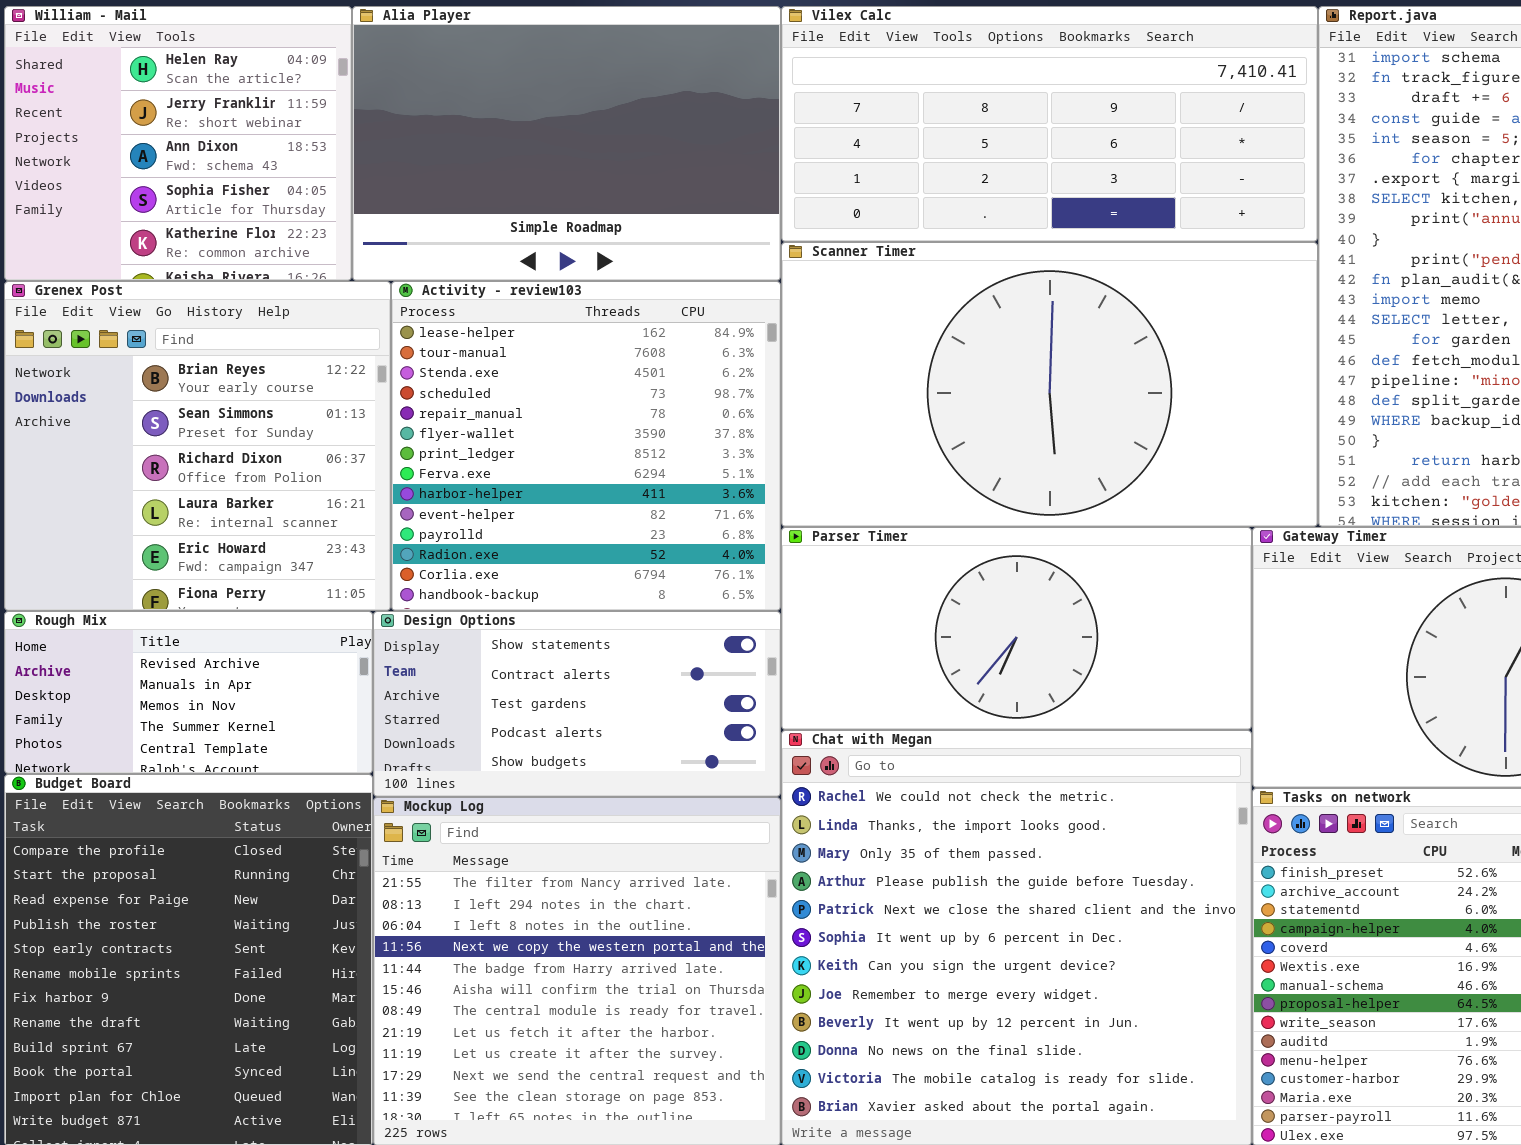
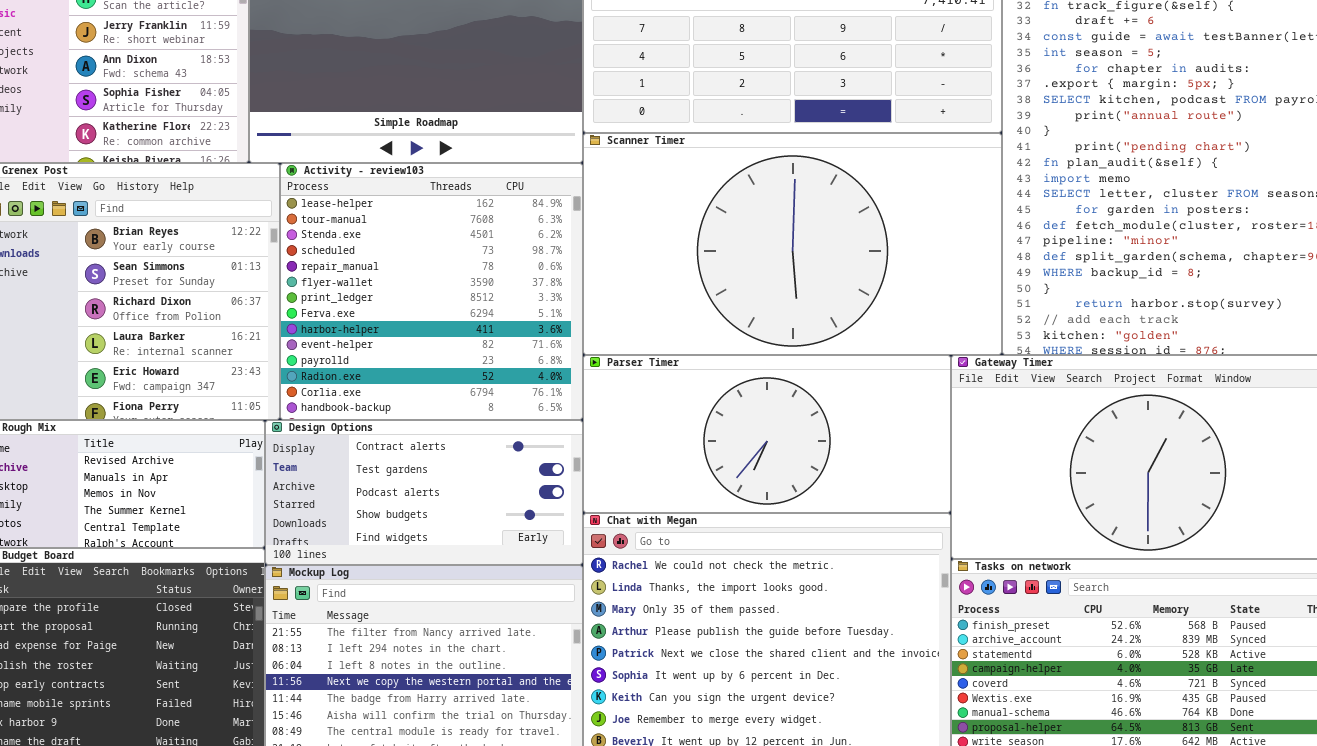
Design Options: [373,611,781,797] -> [265,420,583,565], scrolled down 1 row

